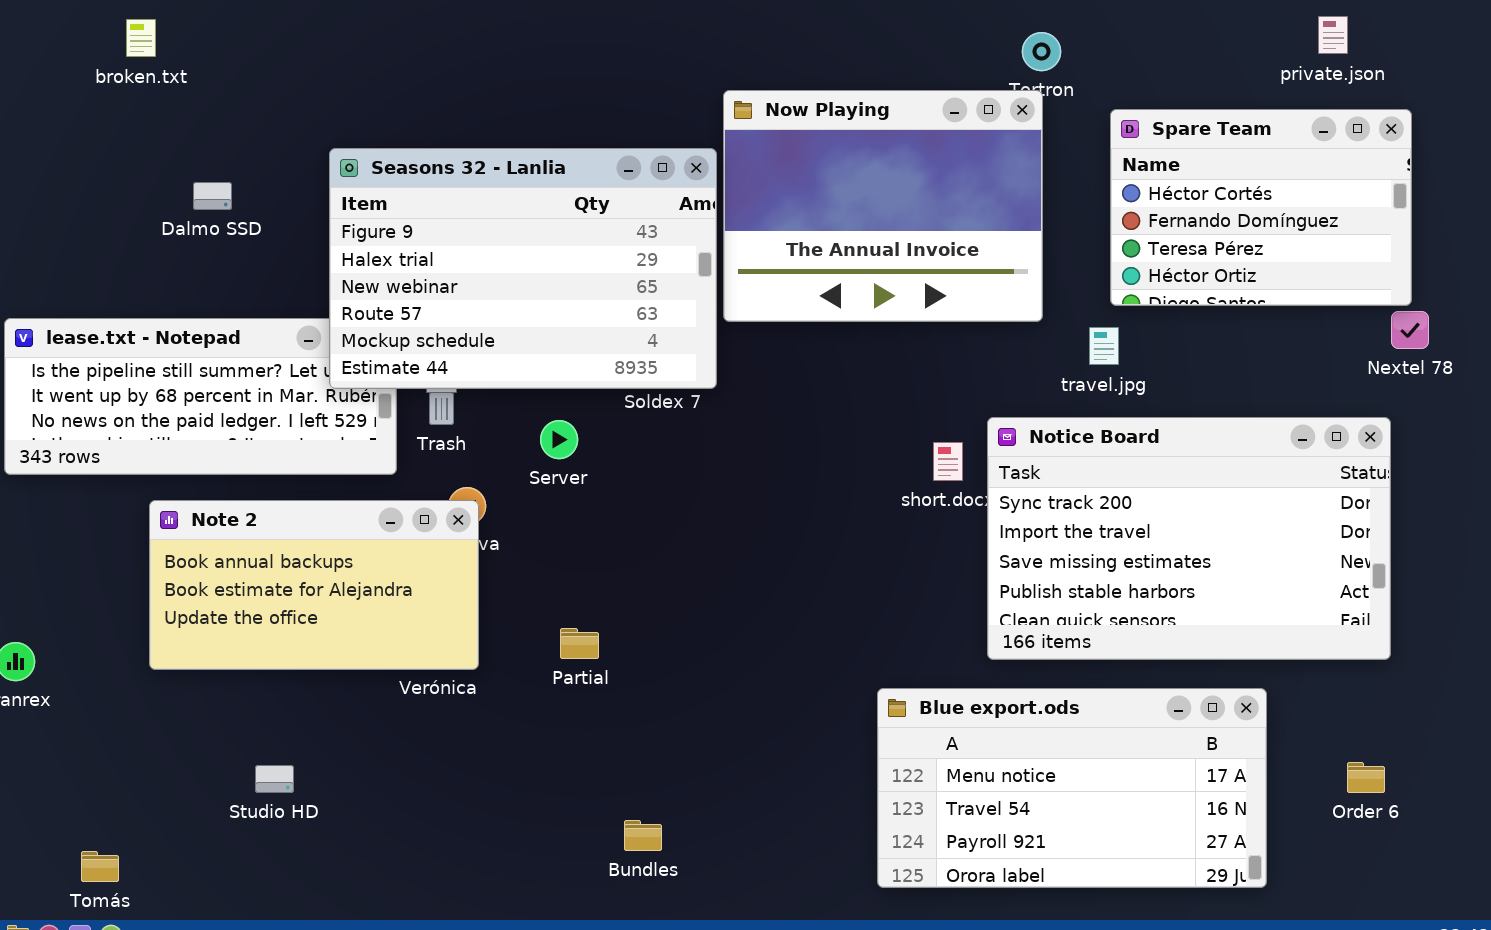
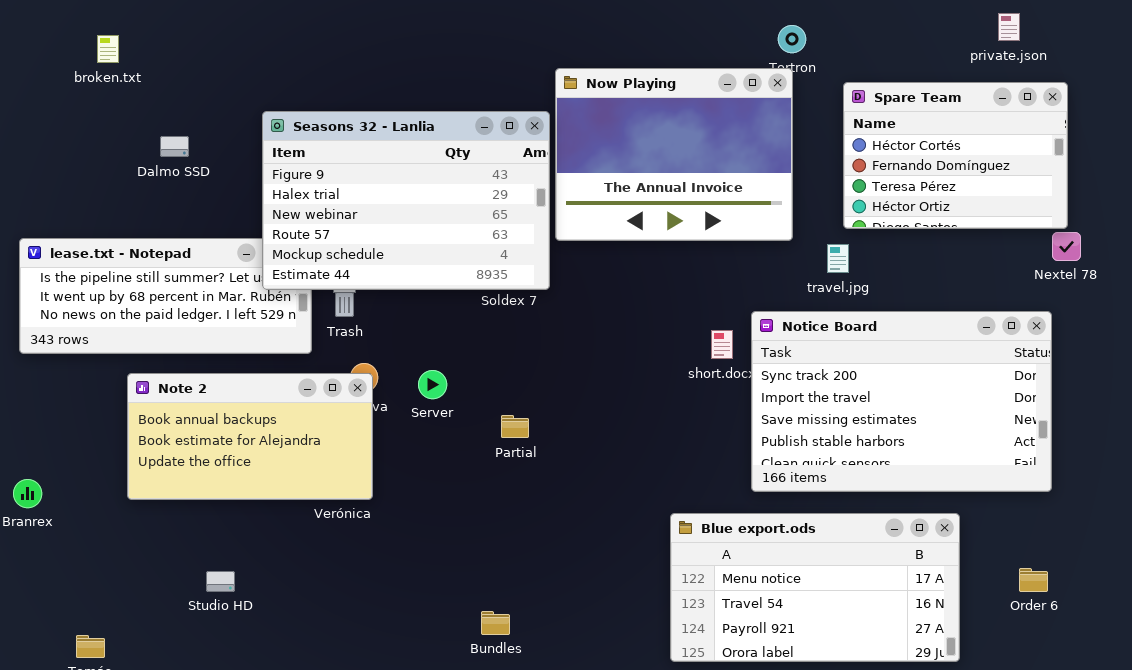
broken.txt: [126,19,156,57] -> [97,35,119,63], moved
Server: [540,420,578,459] -> [418,370,447,399], moved
Partial: [560,628,599,659] -> [501,415,529,438], moved

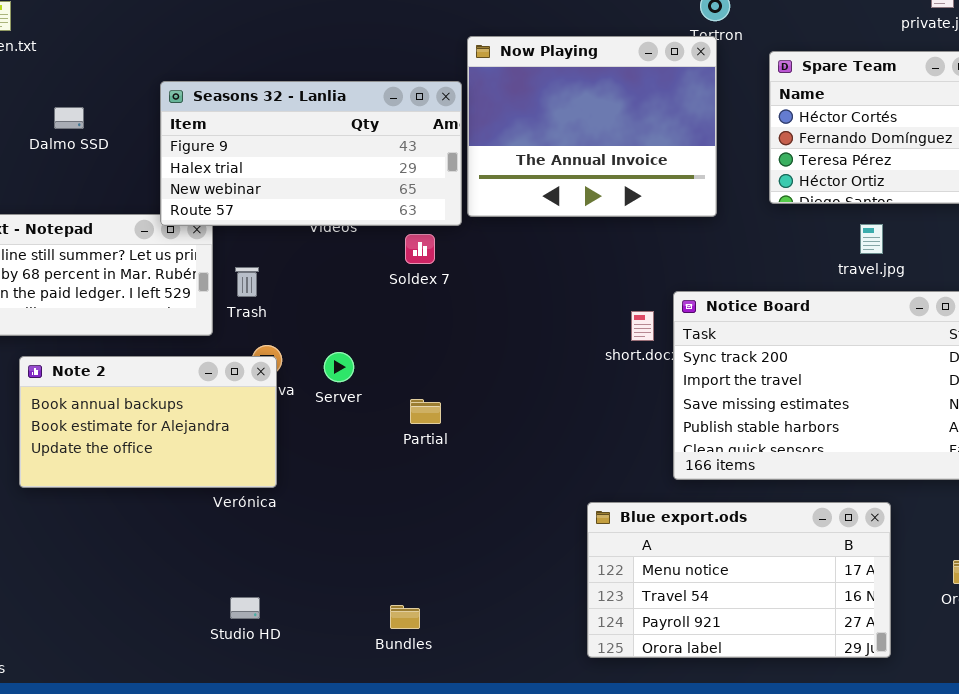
Seasons 32 - Lanlia: [262,111,550,290] -> [160,81,462,226], resized
travel.jpg: [827,244,849,273] -> [860,224,883,254], moved
Studio HD: [206,571,235,592] -> [230,597,260,619], moved

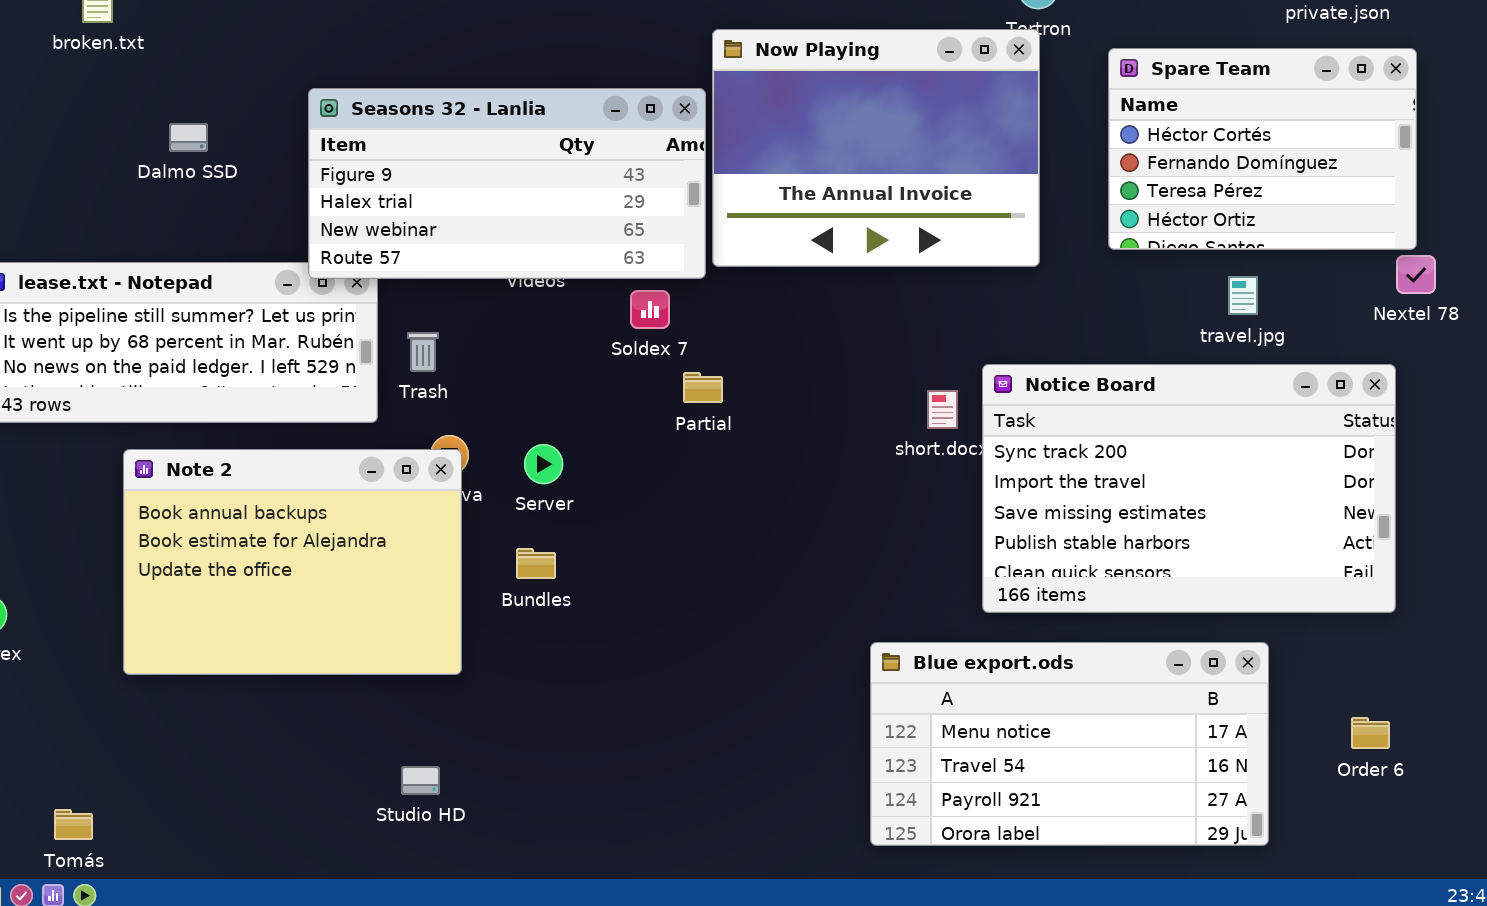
Note 2: [19,356,277,488] -> [123,449,462,675], resized
Partial: [410,399,441,424] -> [683,372,723,403], moved
Bundles: [390,605,420,629] -> [516,548,556,579], moved

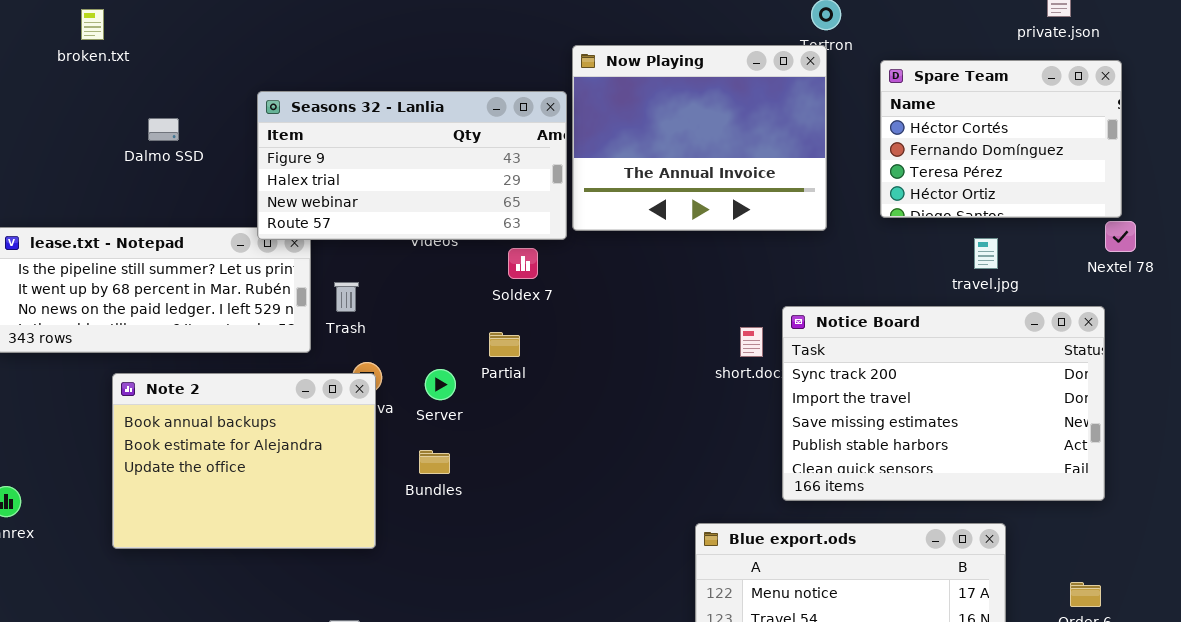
Partial: [683,372,723,403] -> [489,332,520,357], moved

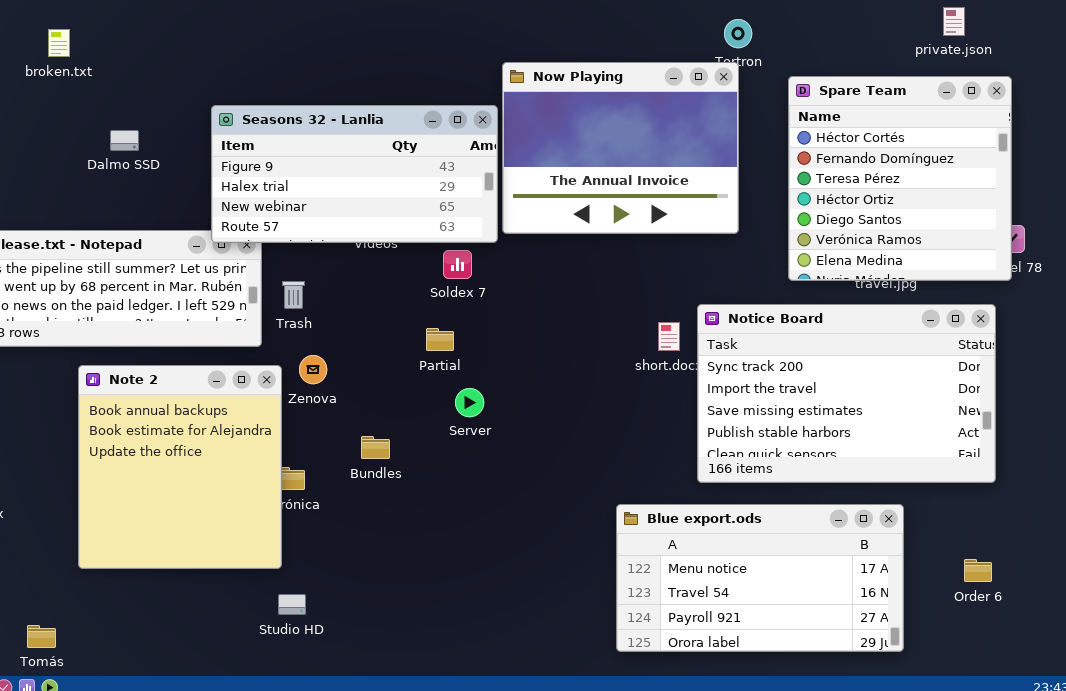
Spare Team: [880,60,1122,218] -> [788,76,1012,281], resized
Server: [425,369,456,400] -> [455,388,484,417], moved
Note 2: [112,373,376,549] -> [78,365,282,569], resized

